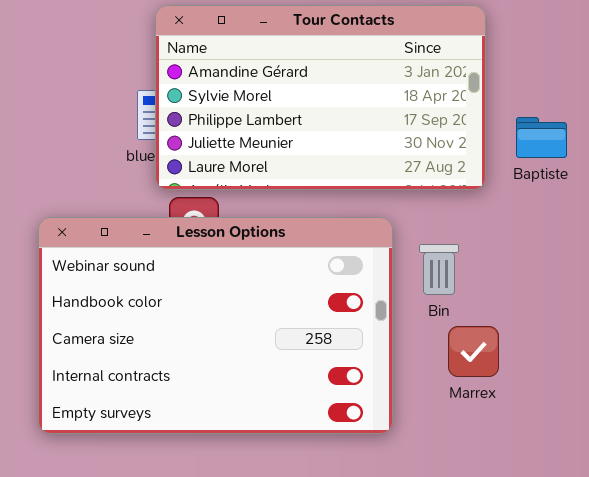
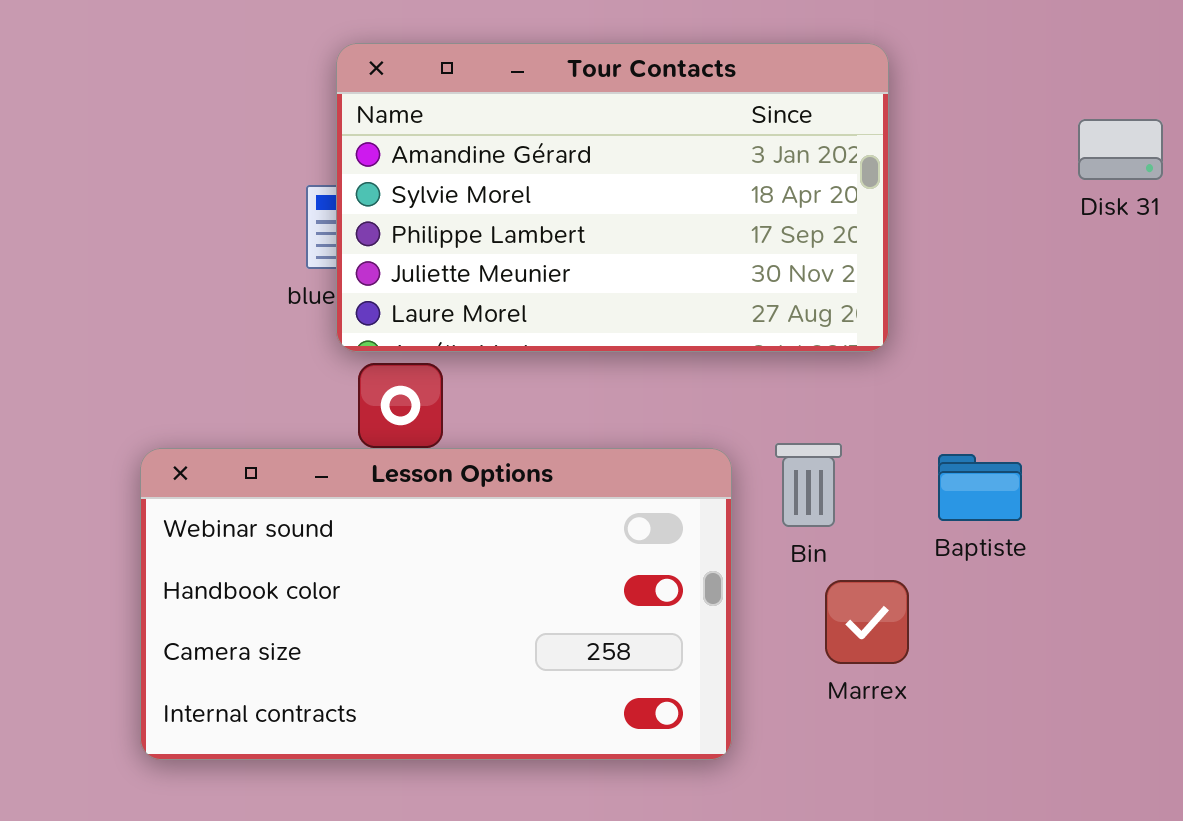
Baptiste: [516,117,567,158] -> [938,454,1022,521], moved
Lesson Options: [38,217,393,434] -> [140,448,732,760], resized

